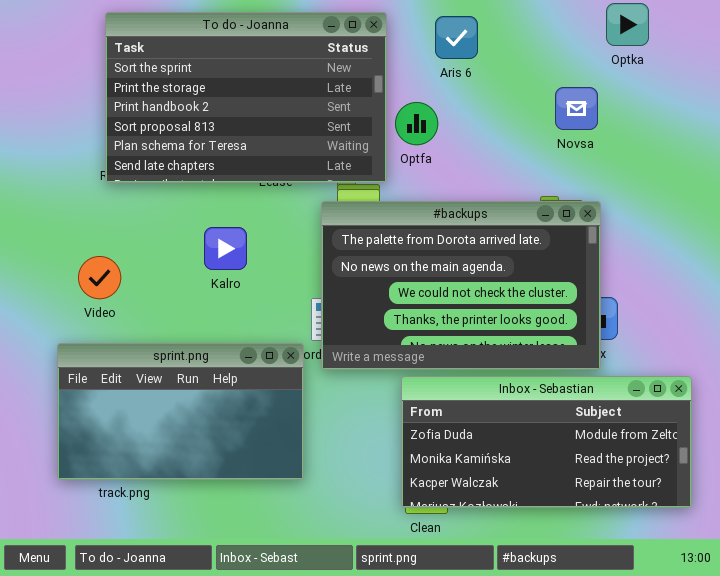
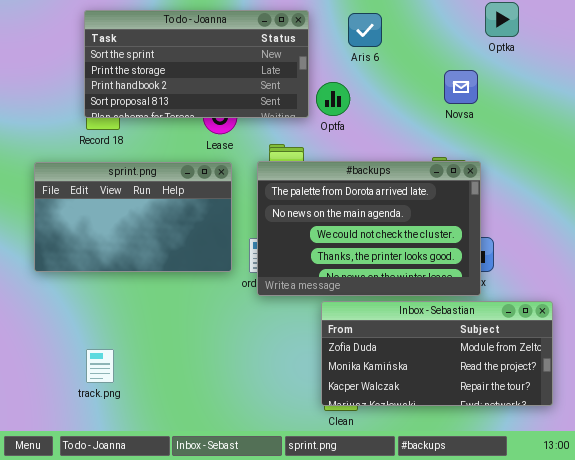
To do - Joanna: [105,12,387,183] -> [84,10,309,118], resized
sprint.png: [57,343,304,480] -> [34,162,232,272], moved

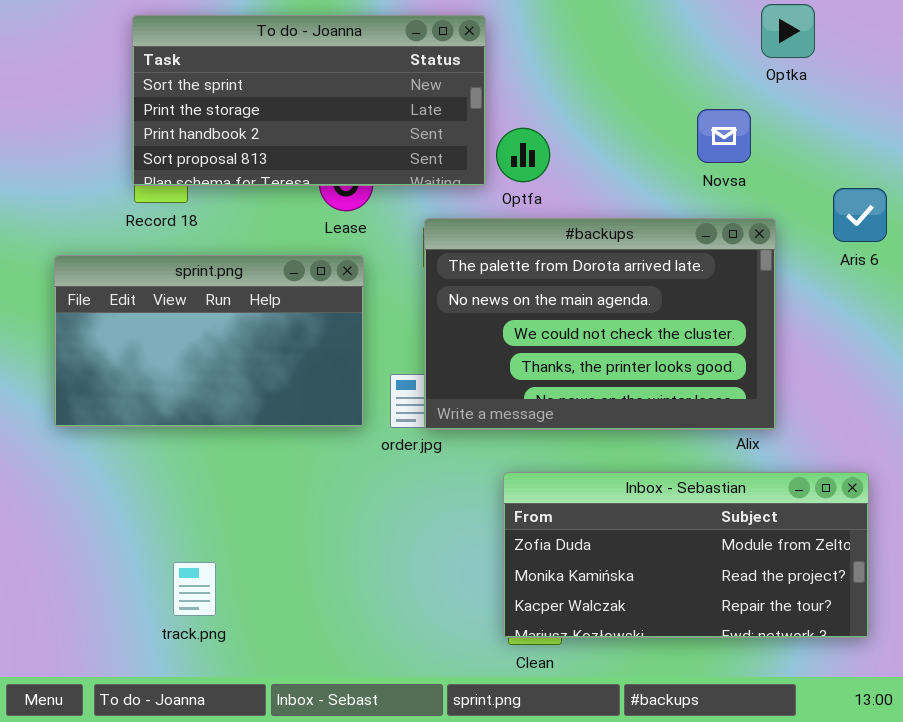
Aris 6: [348,13,382,47] -> [833,188,887,242], moved
#backups: [257,161,481,296] -> [424,218,776,430], moved
track.png: [86,349,114,383] -> [173,562,216,616], moved

